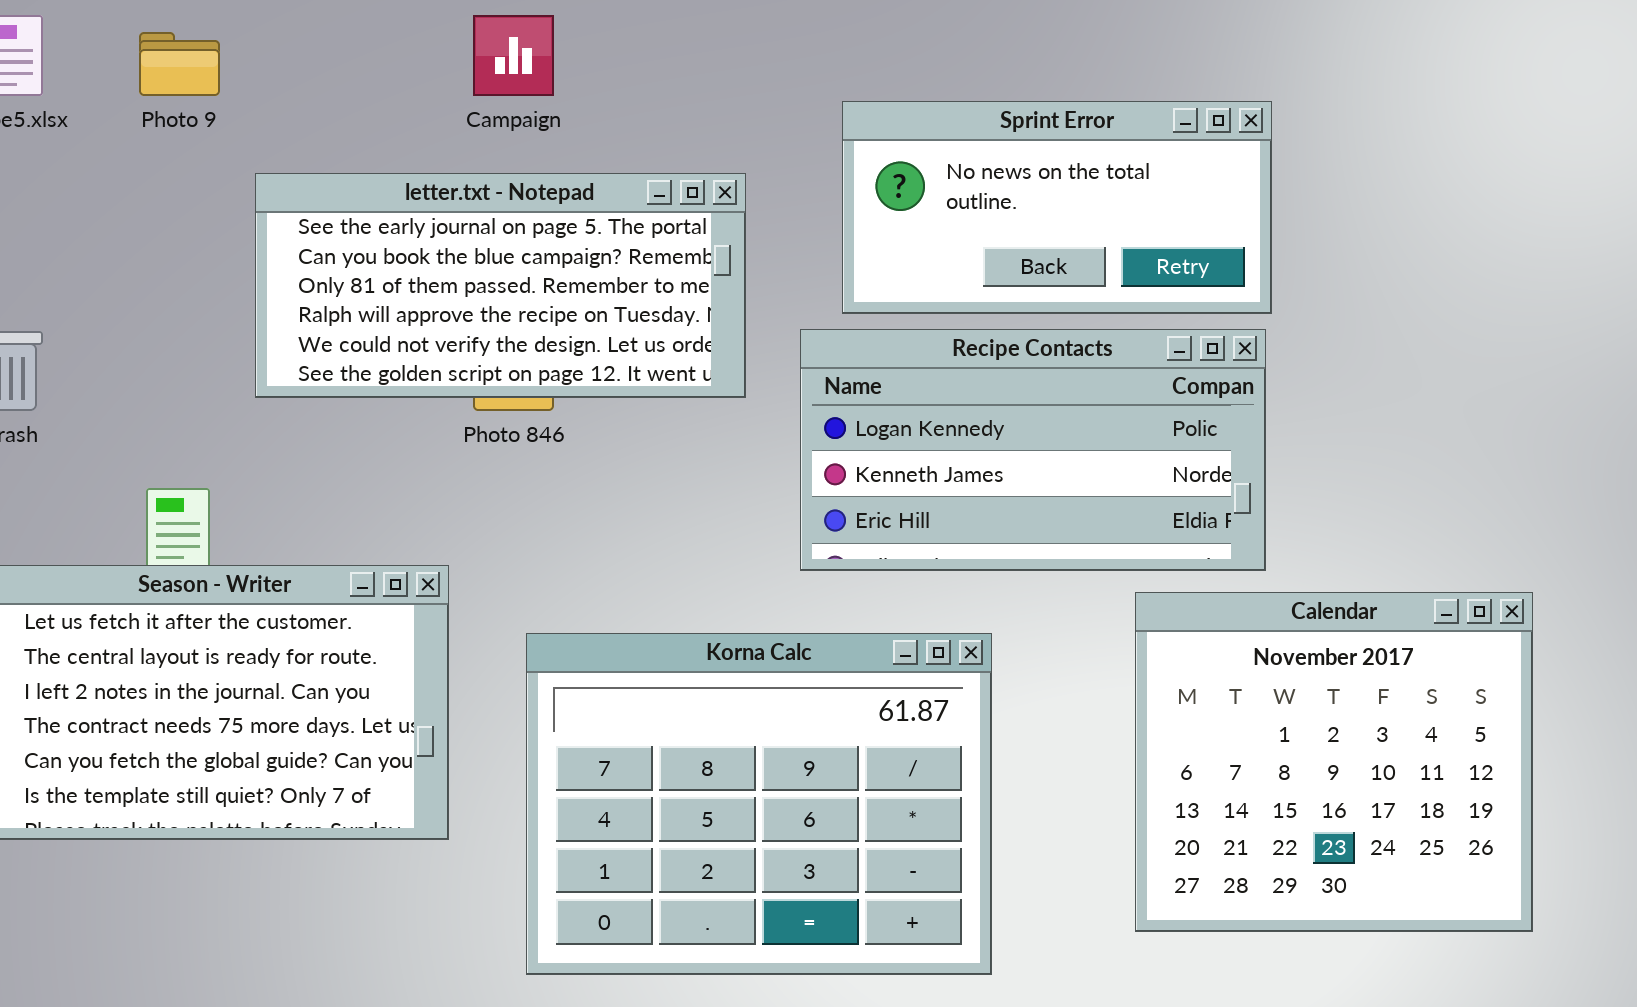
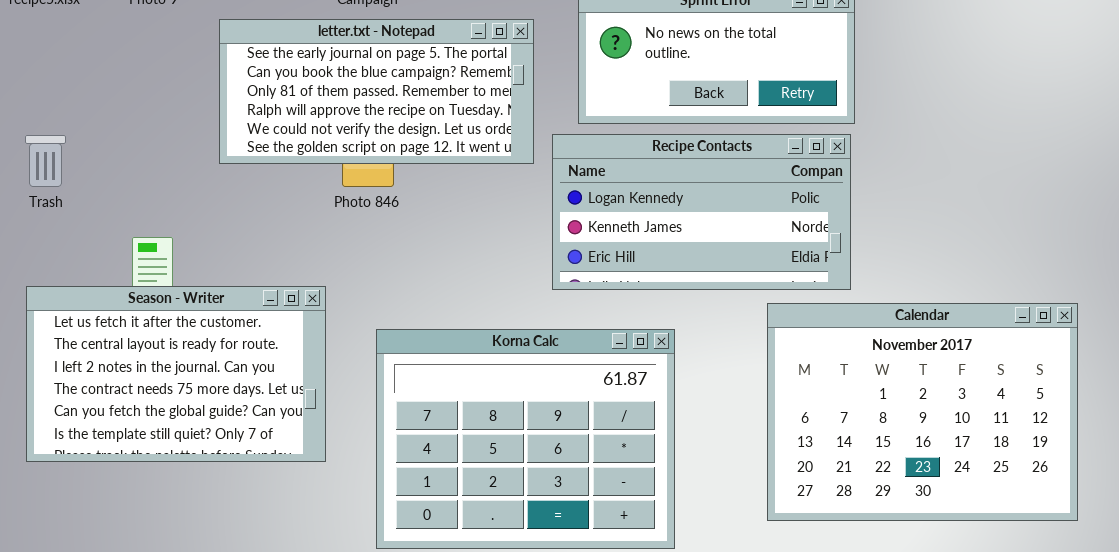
letter.txt - Notepad: [255,173,746,398] -> [219,19,534,164], moved
Calendar: [1135,592,1533,932] -> [767,303,1078,521], resized

